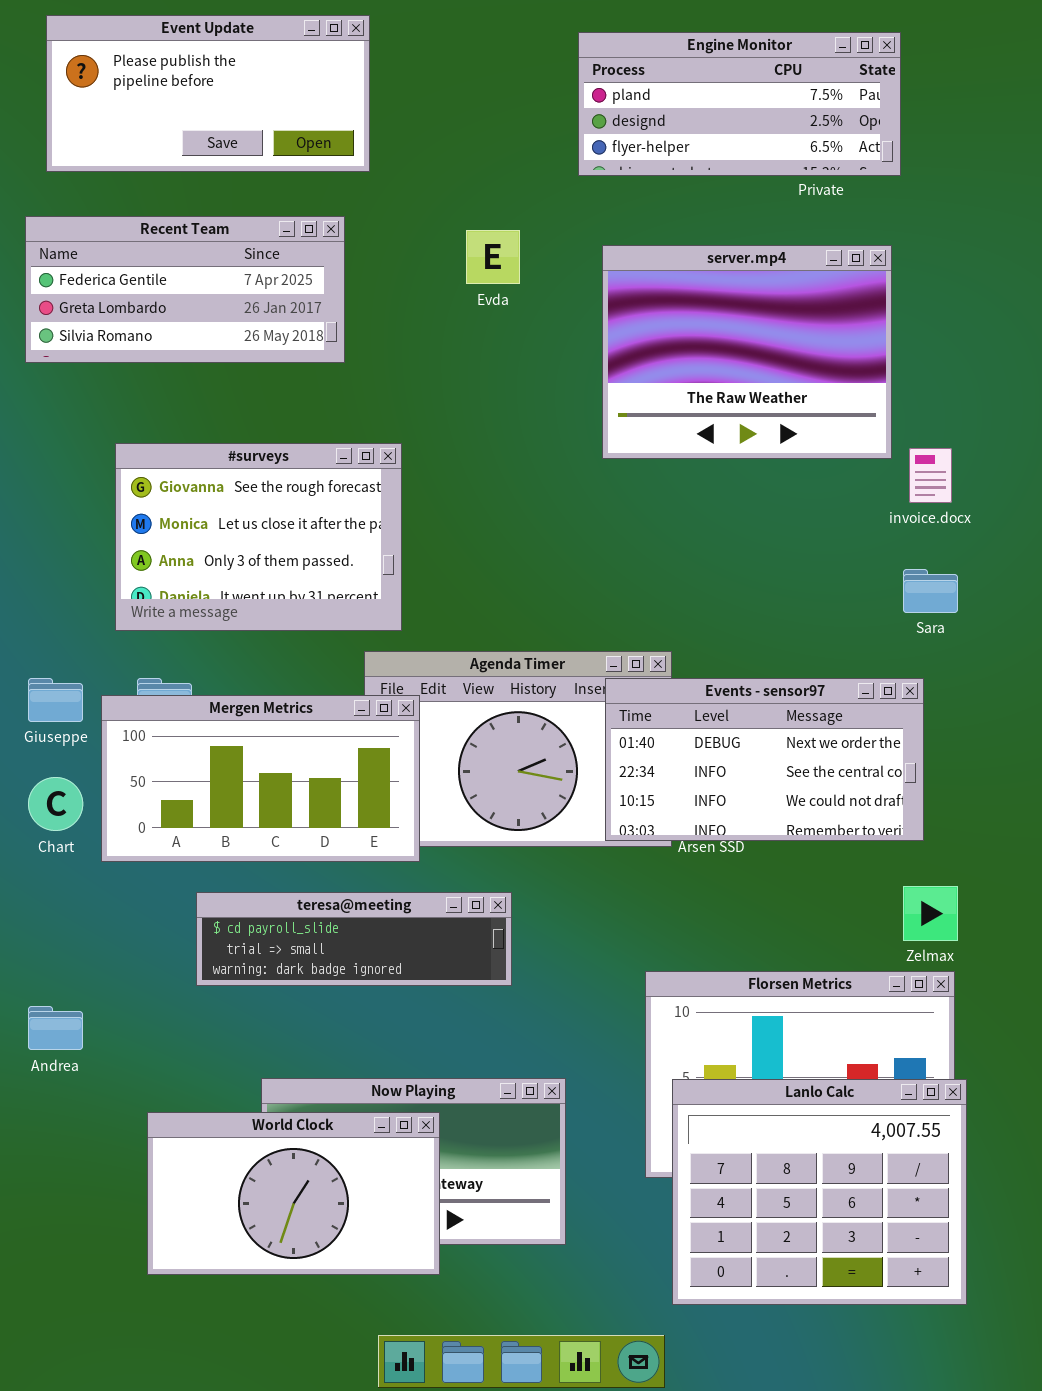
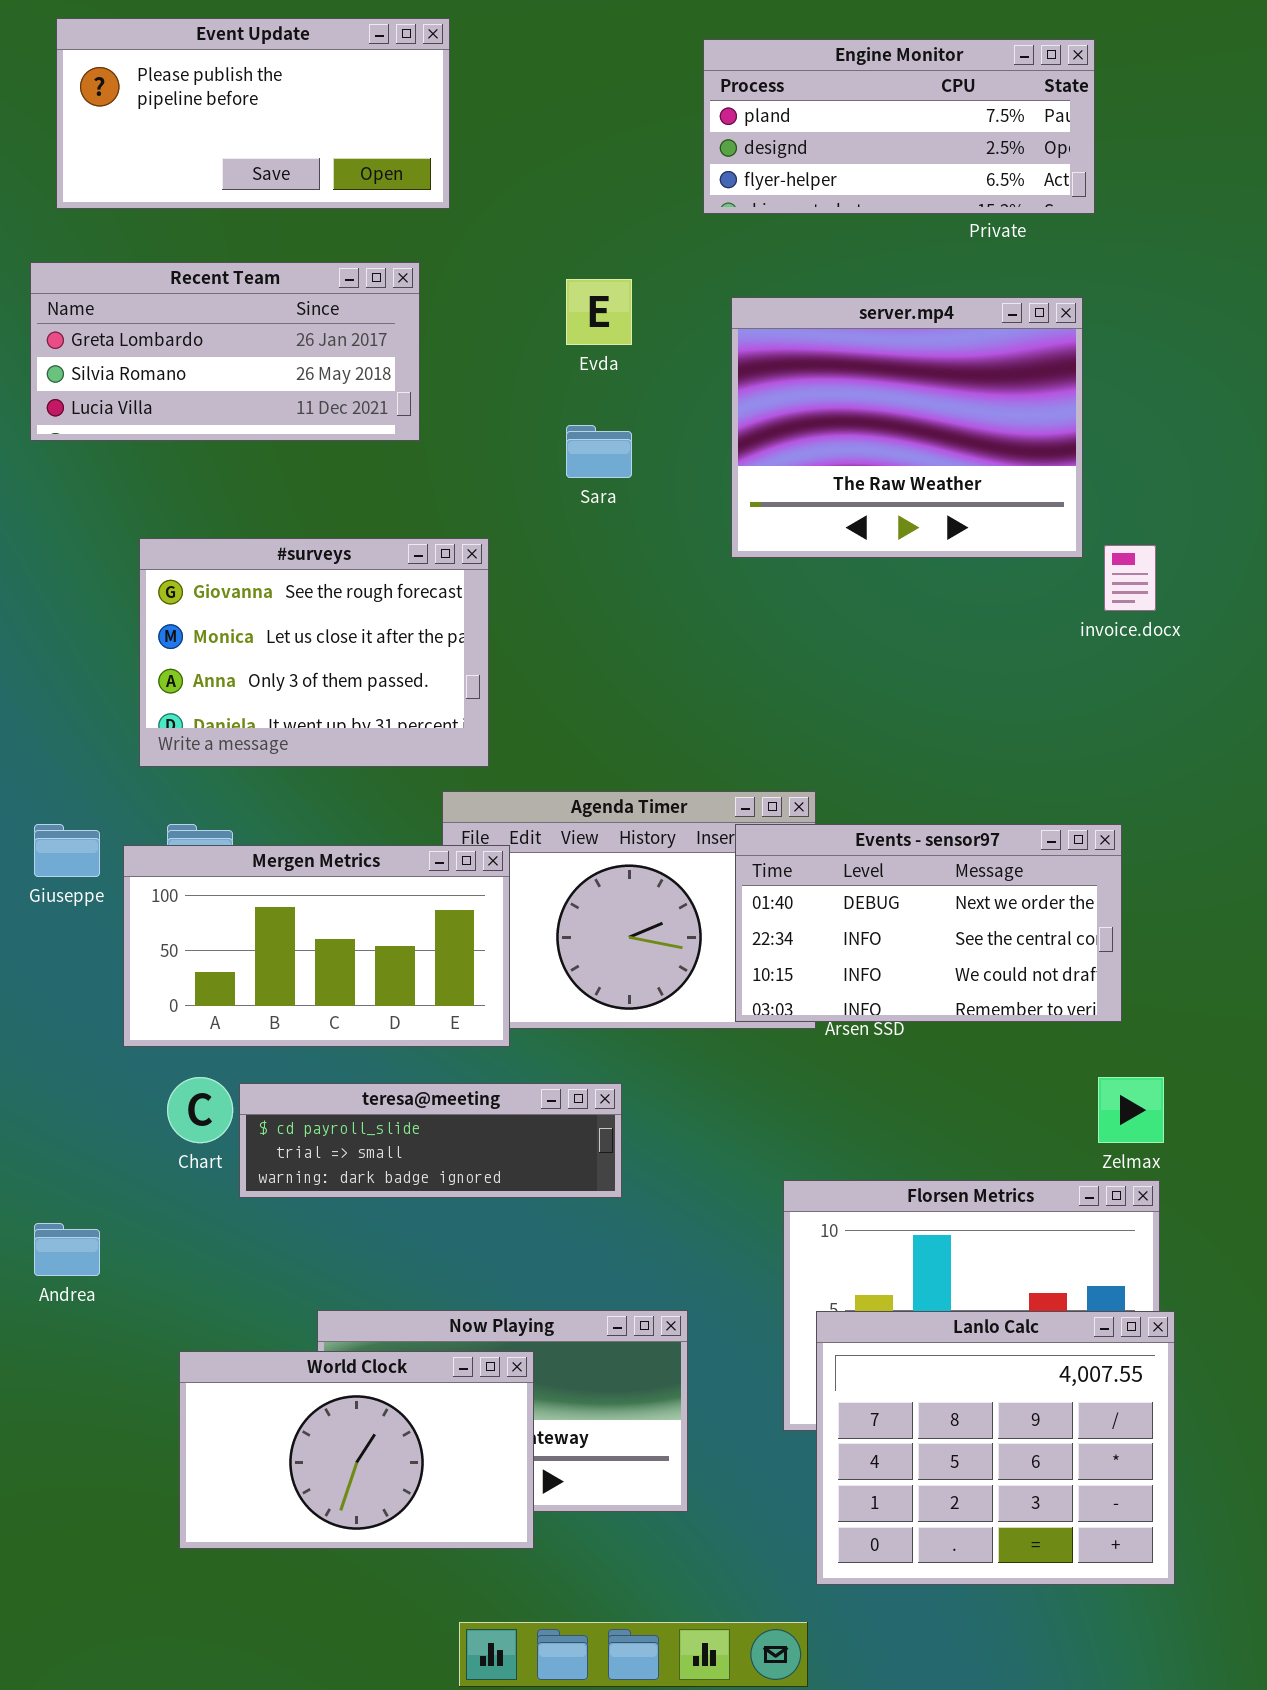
Recent Team: [25,216,345,363] -> [30,262,420,441], scrolled down 1 row
Sara: [903,569,958,613] -> [566,425,632,478], moved
Chart: [28,777,83,831] -> [167,1077,233,1143], moved

